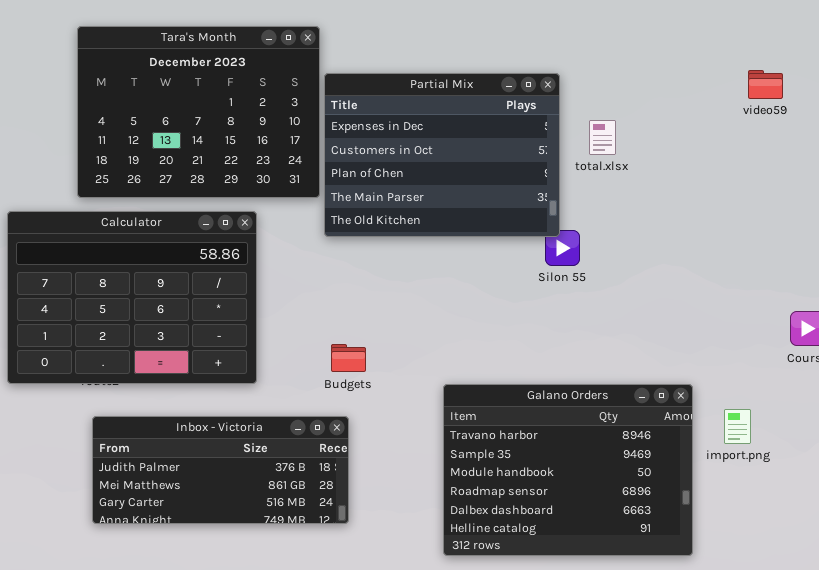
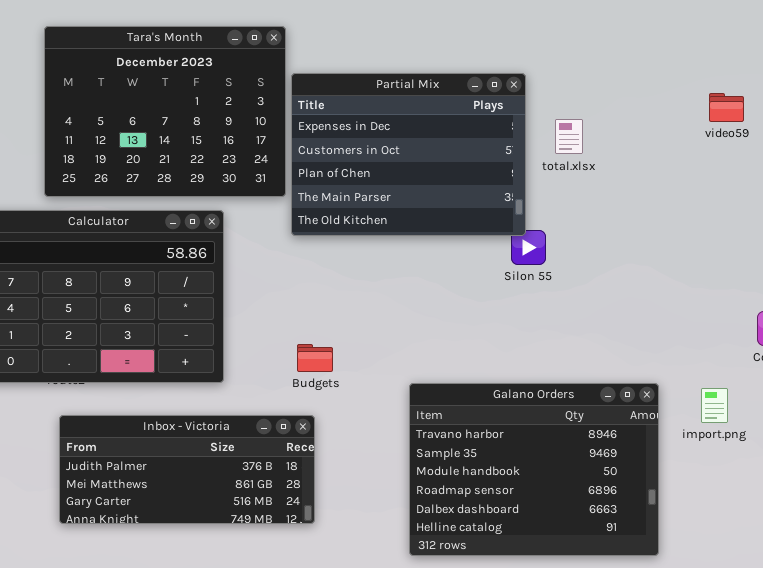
video59: [748,70,783,99] -> [709,93,744,122], moved
import.png: [724,409,751,444] -> [701,388,728,423], moved

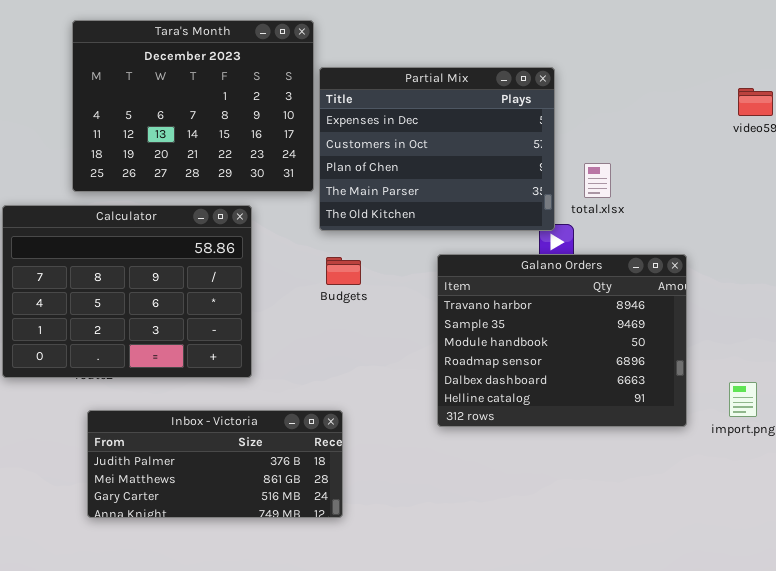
total.xlsx: [555,119,583,154] -> [584,163,611,198], moved
Budgets: [297,344,333,372] -> [326,257,361,285], moved
Galano Orders: [409,383,659,556] -> [437,254,687,427], moved

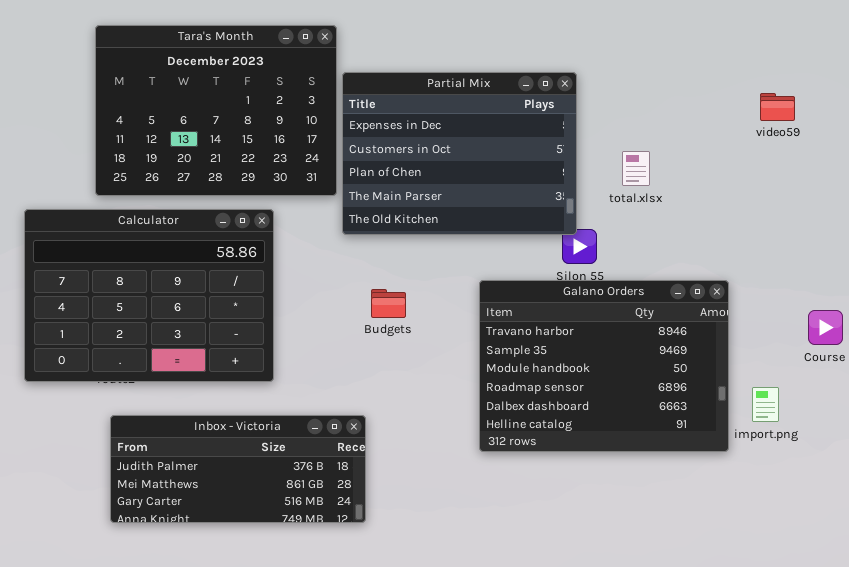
total.xlsx: [584,163,611,198] -> [622,151,650,186], moved
Galano Orders: [437,254,687,427] -> [479,280,729,452], moved
Budgets: [326,257,361,285] -> [371,289,406,318], moved

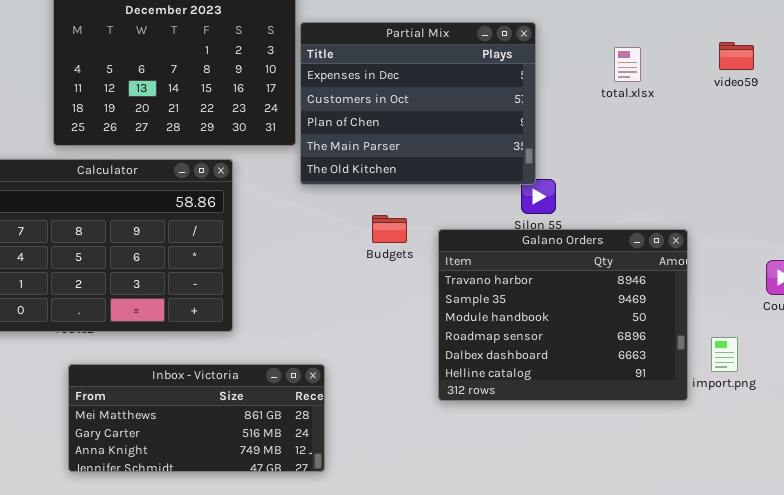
total.xlsx: [622,151,650,186] -> [614,47,641,82], moved
Budgets: [371,289,406,318] -> [372,215,407,243], moved
Inbox - Victoria: [110,415,366,523] -> [68,364,325,472], scrolled down 1 row

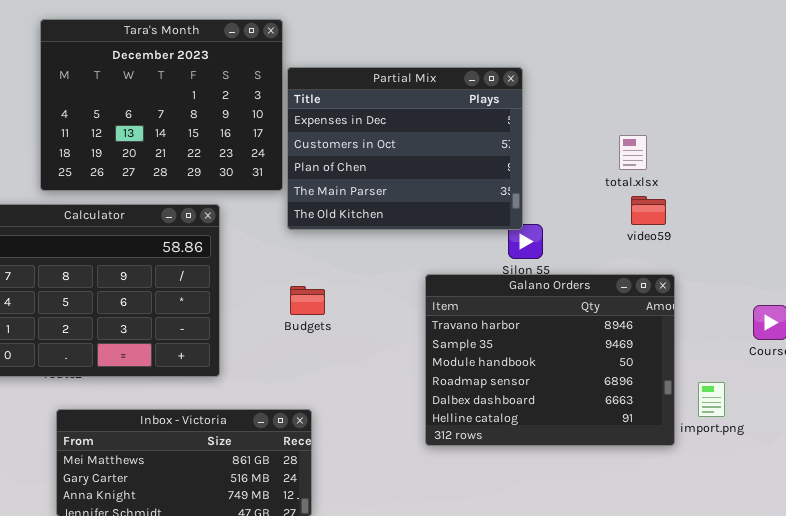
video59: [719,42,754,70] -> [631,196,666,225], moved
total.xlsx: [614,47,641,82] -> [619,135,647,170], moved
Budgets: [372,215,407,243] -> [290,286,325,315], moved

